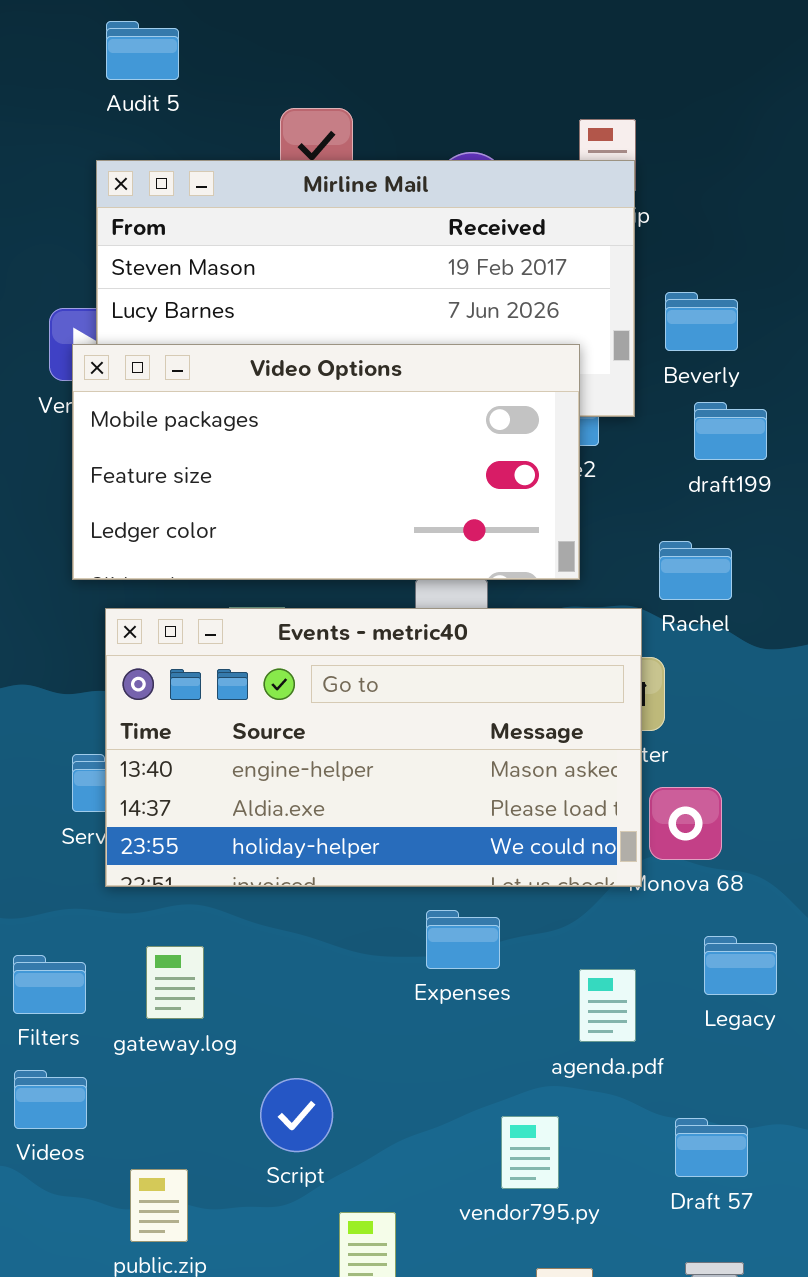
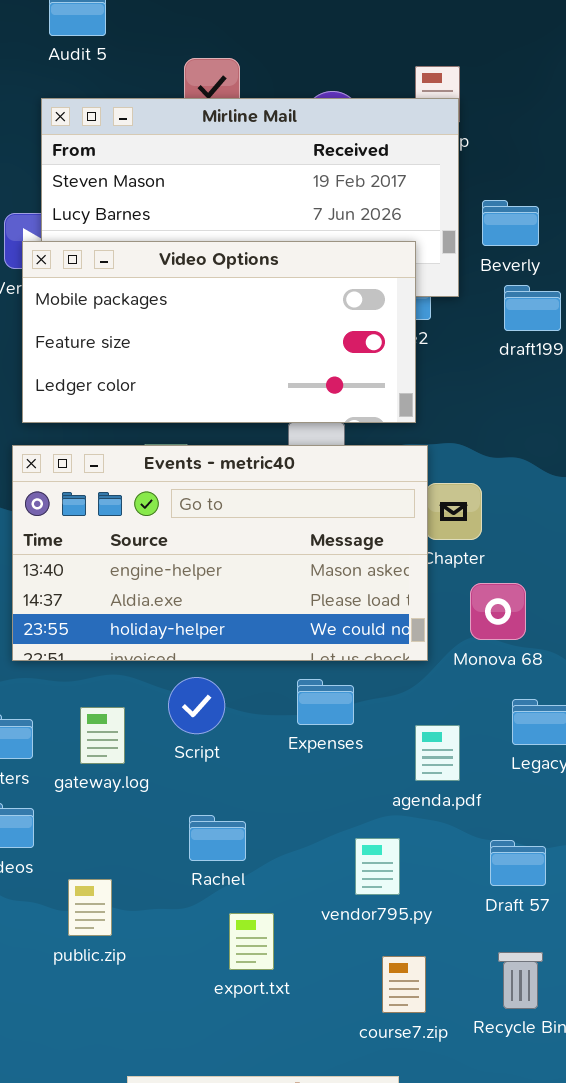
Rachel: [659,541,732,600] -> [189,815,246,861], moved
Events - metric40: [105,608,642,887] -> [12,445,428,661], moved
Script: [260,1078,333,1152] -> [168,677,225,734], moved

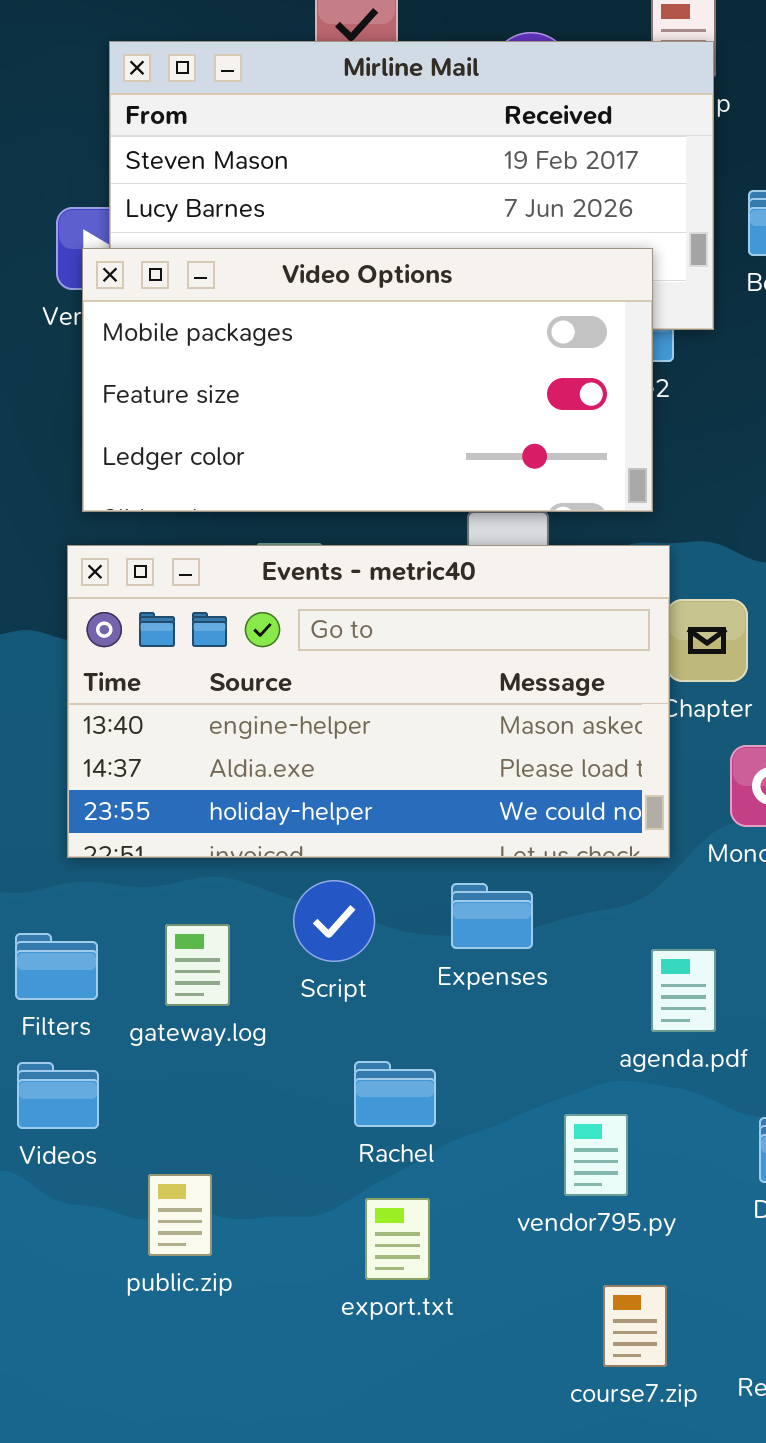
Expenses: [297,679,354,725] -> [451,883,533,949], moved
Rachel: [189,815,246,861] -> [354,1061,436,1127], moved
export.txt: [229,913,274,970] -> [365,1198,430,1280], moved

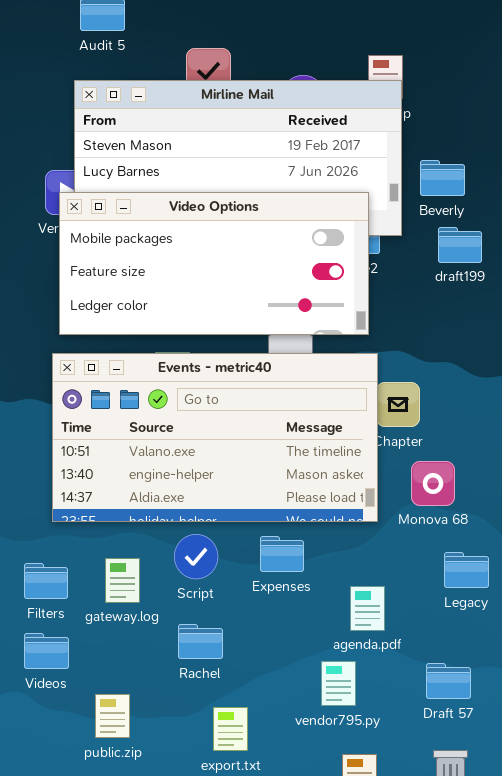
Events - metric40: [67,545,670,858] -> [52,353,378,522], scrolled up 1 row
agenda.pdf: [651,949,716,1032] -> [350,586,385,631], moved
Rachel: [354,1061,436,1127] -> [178,624,223,659], moved

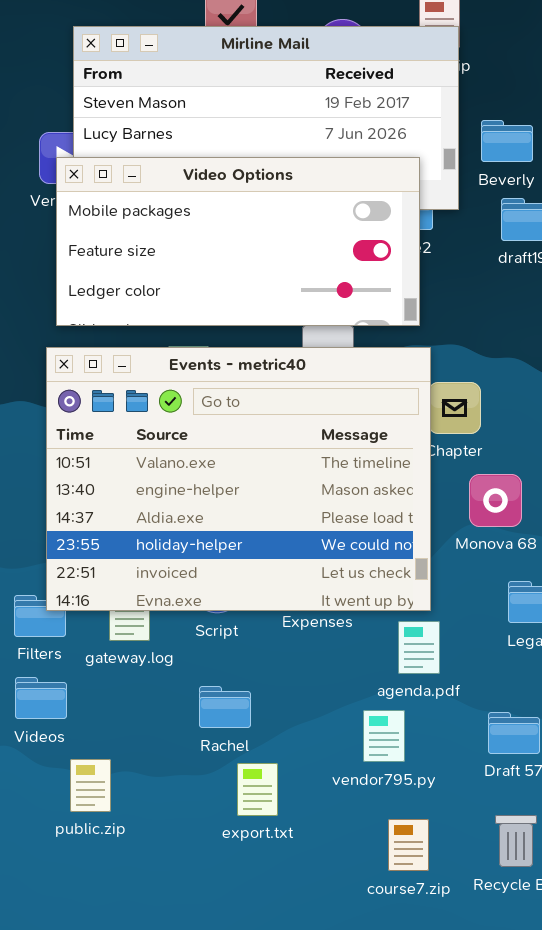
Events - metric40: [52,353,378,522] -> [46,347,431,611], resized
Rachel: [178,624,223,659] -> [199,686,251,728], moved
public.zip: [95,694,130,738] -> [70,759,111,812], moved

